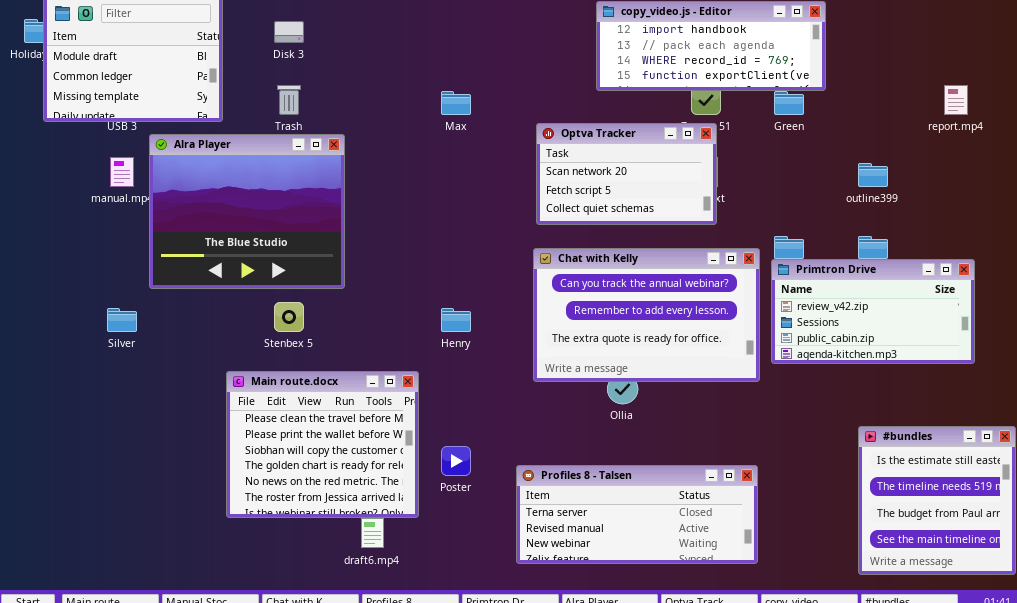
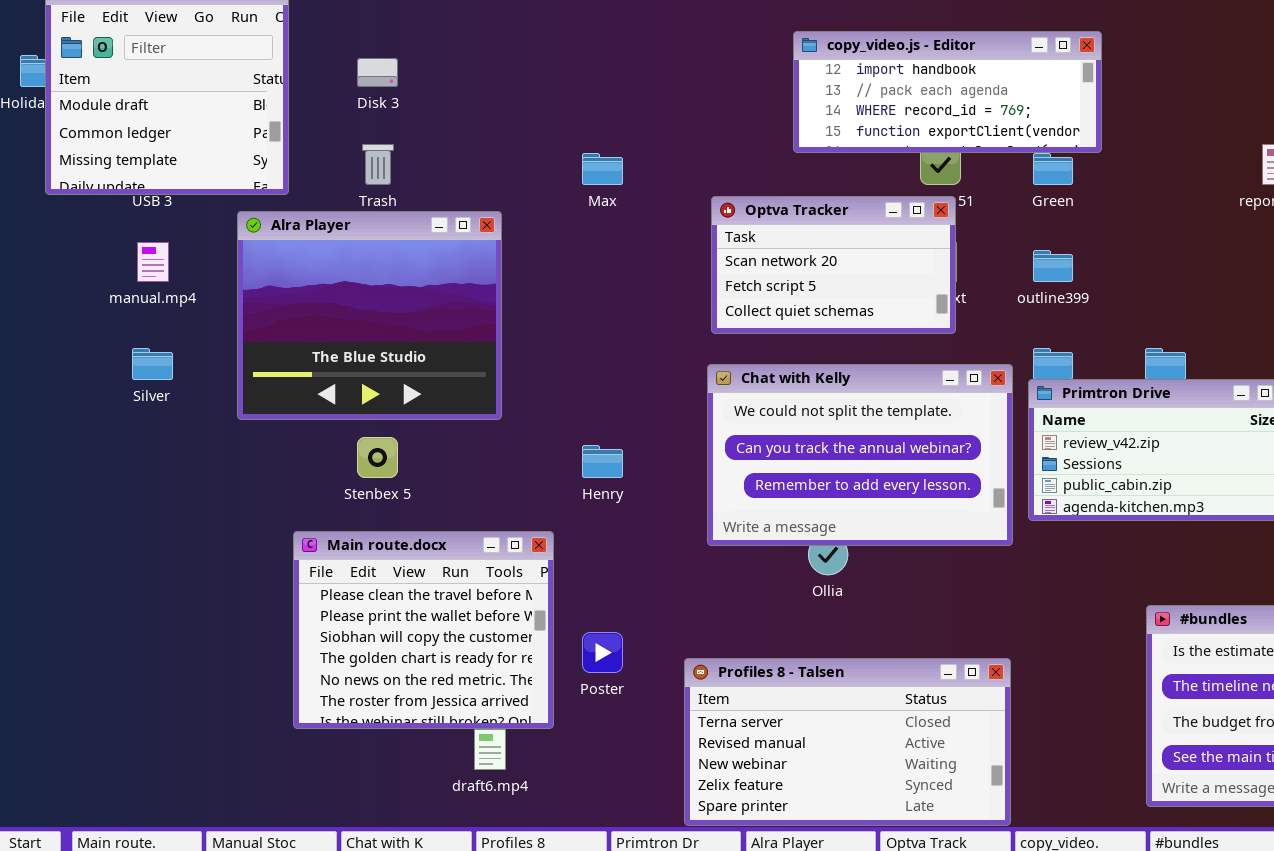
Alra Player: [149,134,345,289] -> [237,211,502,420], moved
outline399: [858,163,888,187] -> [1033,250,1073,282], moved
Chat with Kelly: [533,248,760,382] -> [707,364,1013,546], scrolled up 1 row
Silver: [107,308,137,332] -> [132,348,173,380], moved
Profiles 8 - Talsen: [516,465,758,564] -> [684,658,1011,826], resized

